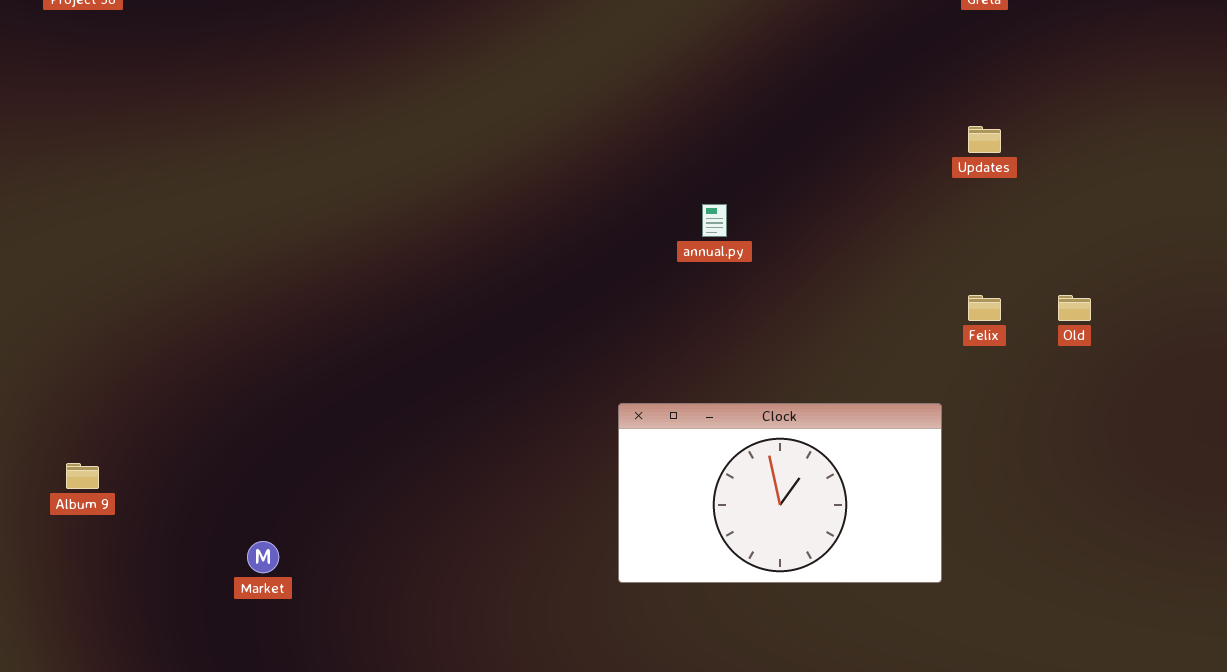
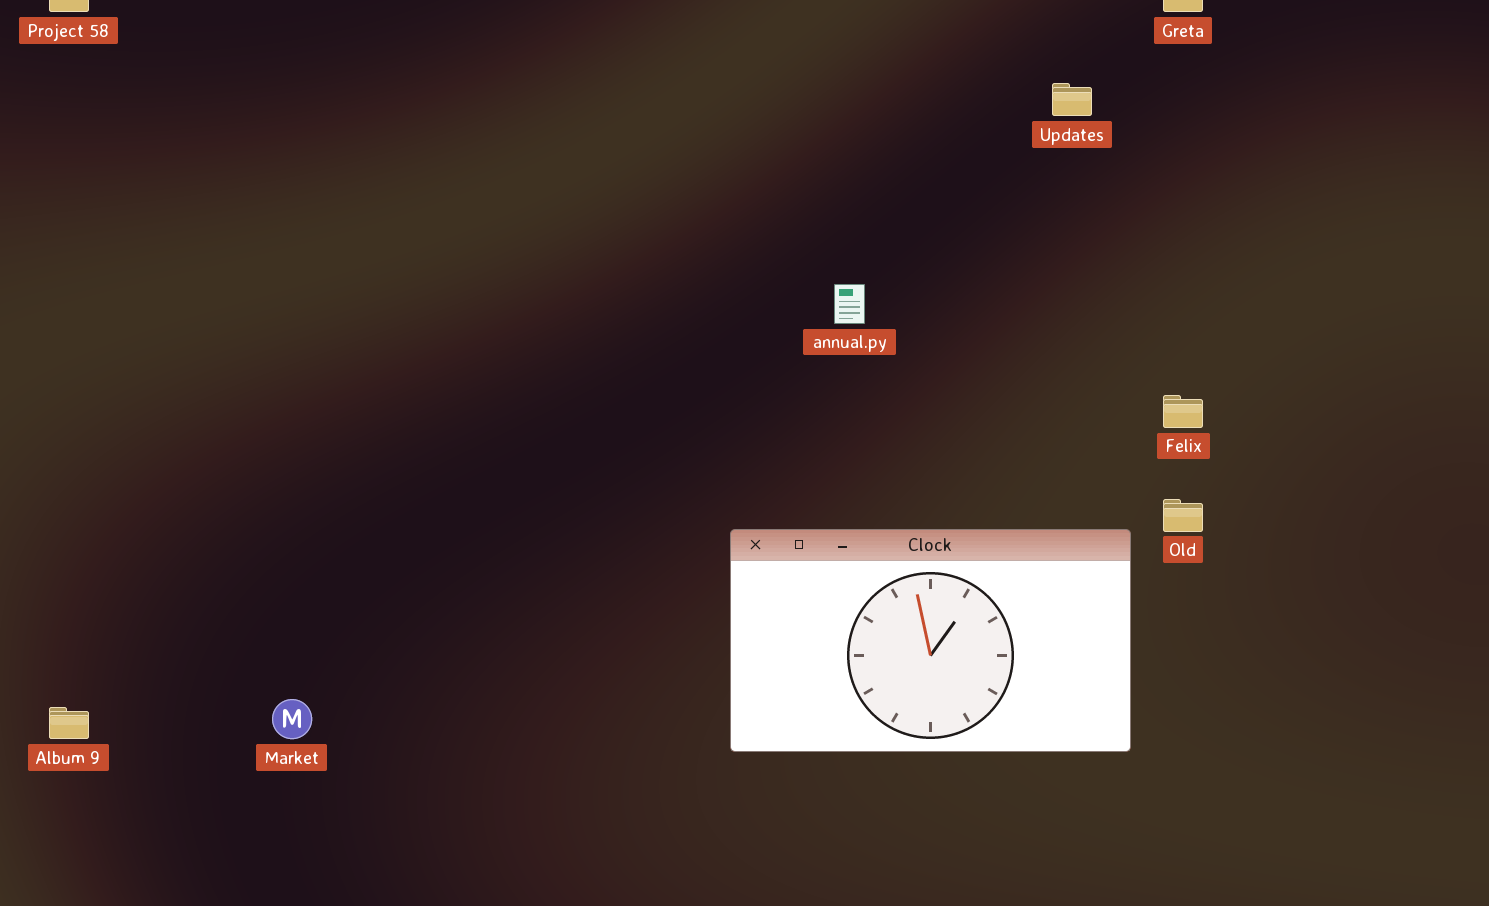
Updates: [968,126,1001,153] -> [1052,83,1092,116], moved
Old: [1058,295,1091,321] -> [1163,499,1203,532], moved
Album 9: [66,463,99,489] -> [49,707,89,739], moved

